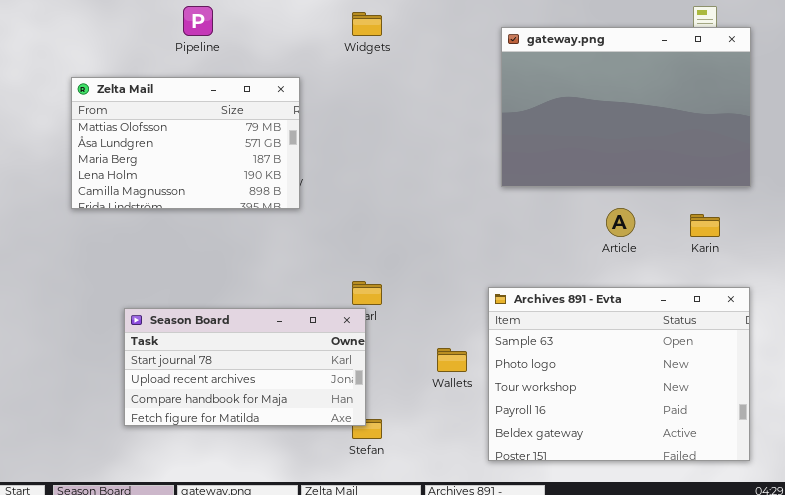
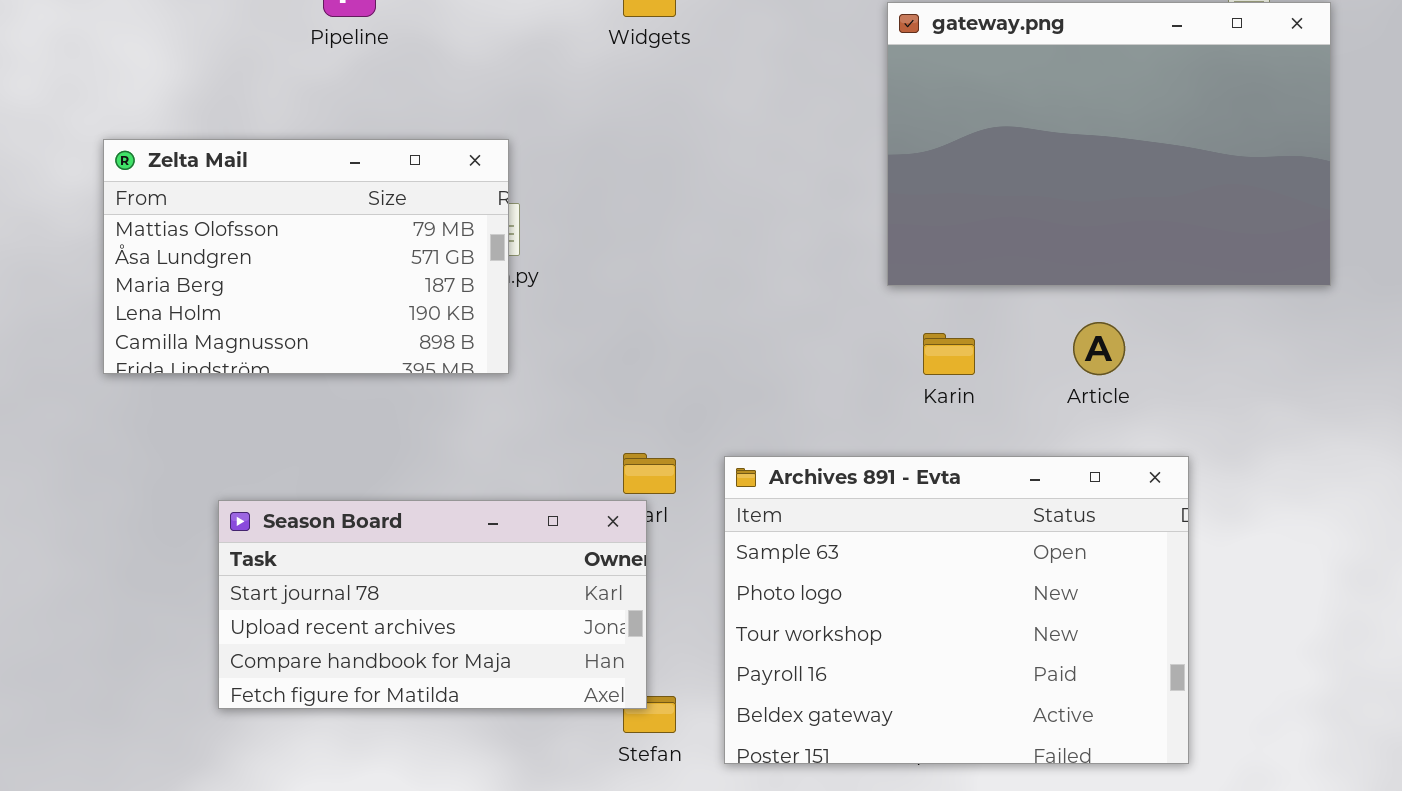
Zelta Mail: [71,77,300,209] -> [103,139,509,374], moved
Karin: [690,214,720,237] -> [923,333,975,375], moved
Archives 891 - Evta: [488,287,750,461] -> [724,456,1189,764], moved

